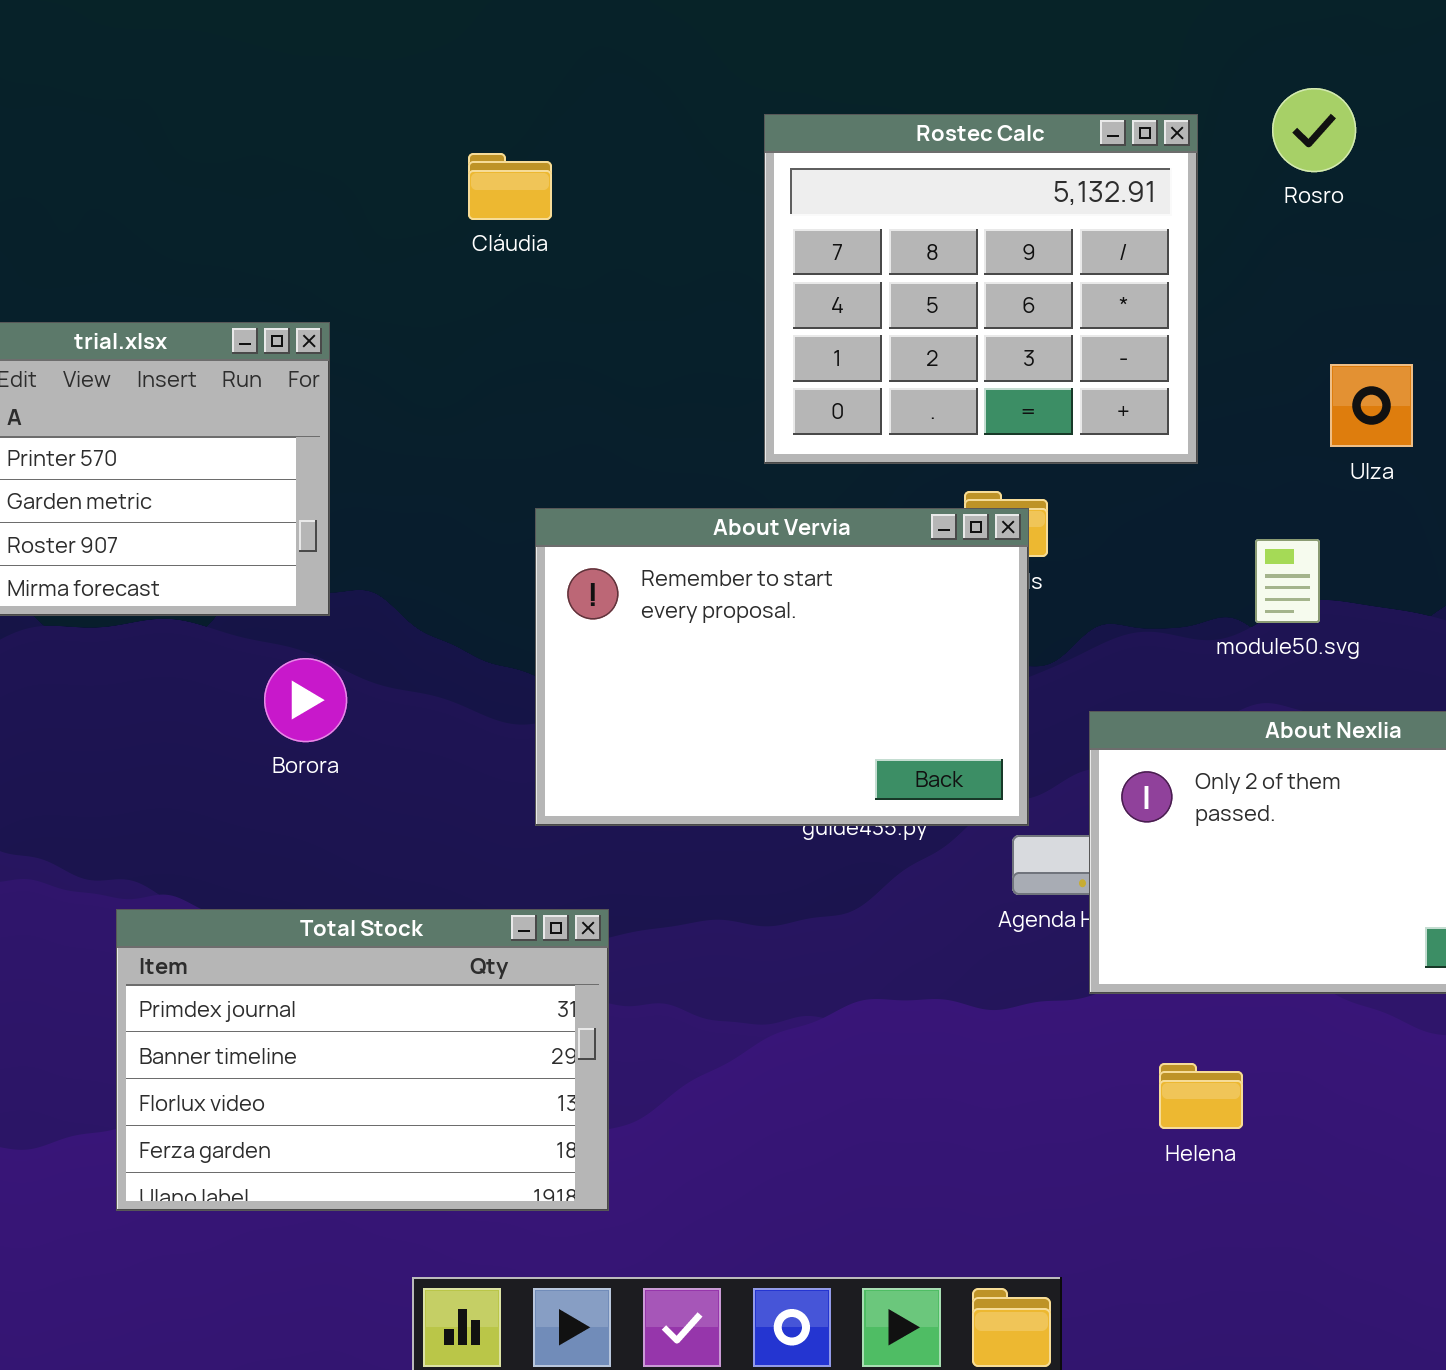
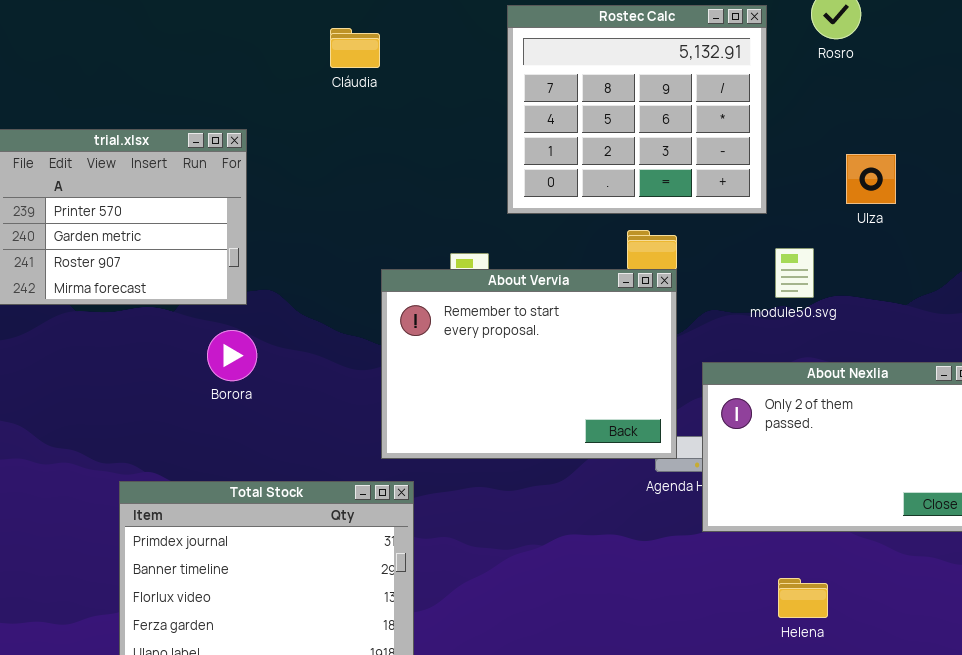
About Vervia: [535,508,1029,826] -> [381,269,677,459], moved
module50.svg: [1255,539,1320,623] -> [775,248,814,298], moved
Helena: [1159,1063,1243,1129] -> [778,578,828,618], moved

